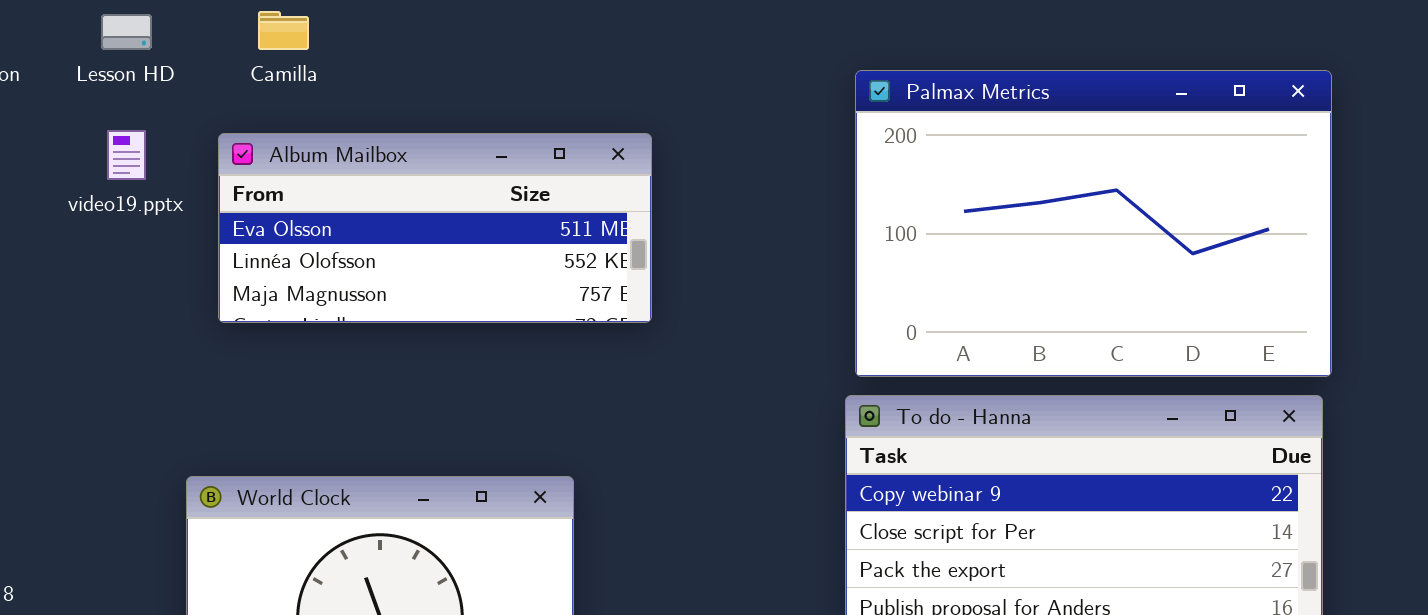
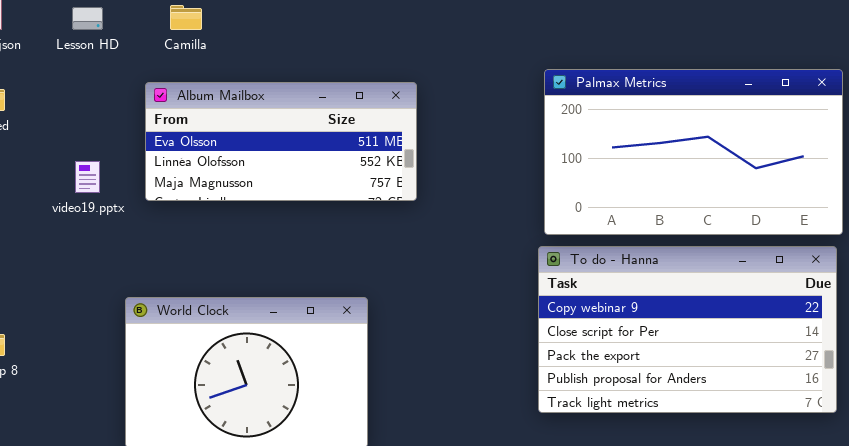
Palmax Metrics: [855,70,1332,377] -> [544,69,843,235], resized
video19.pptx: [107,130,146,180] -> [75,161,100,193], moved

